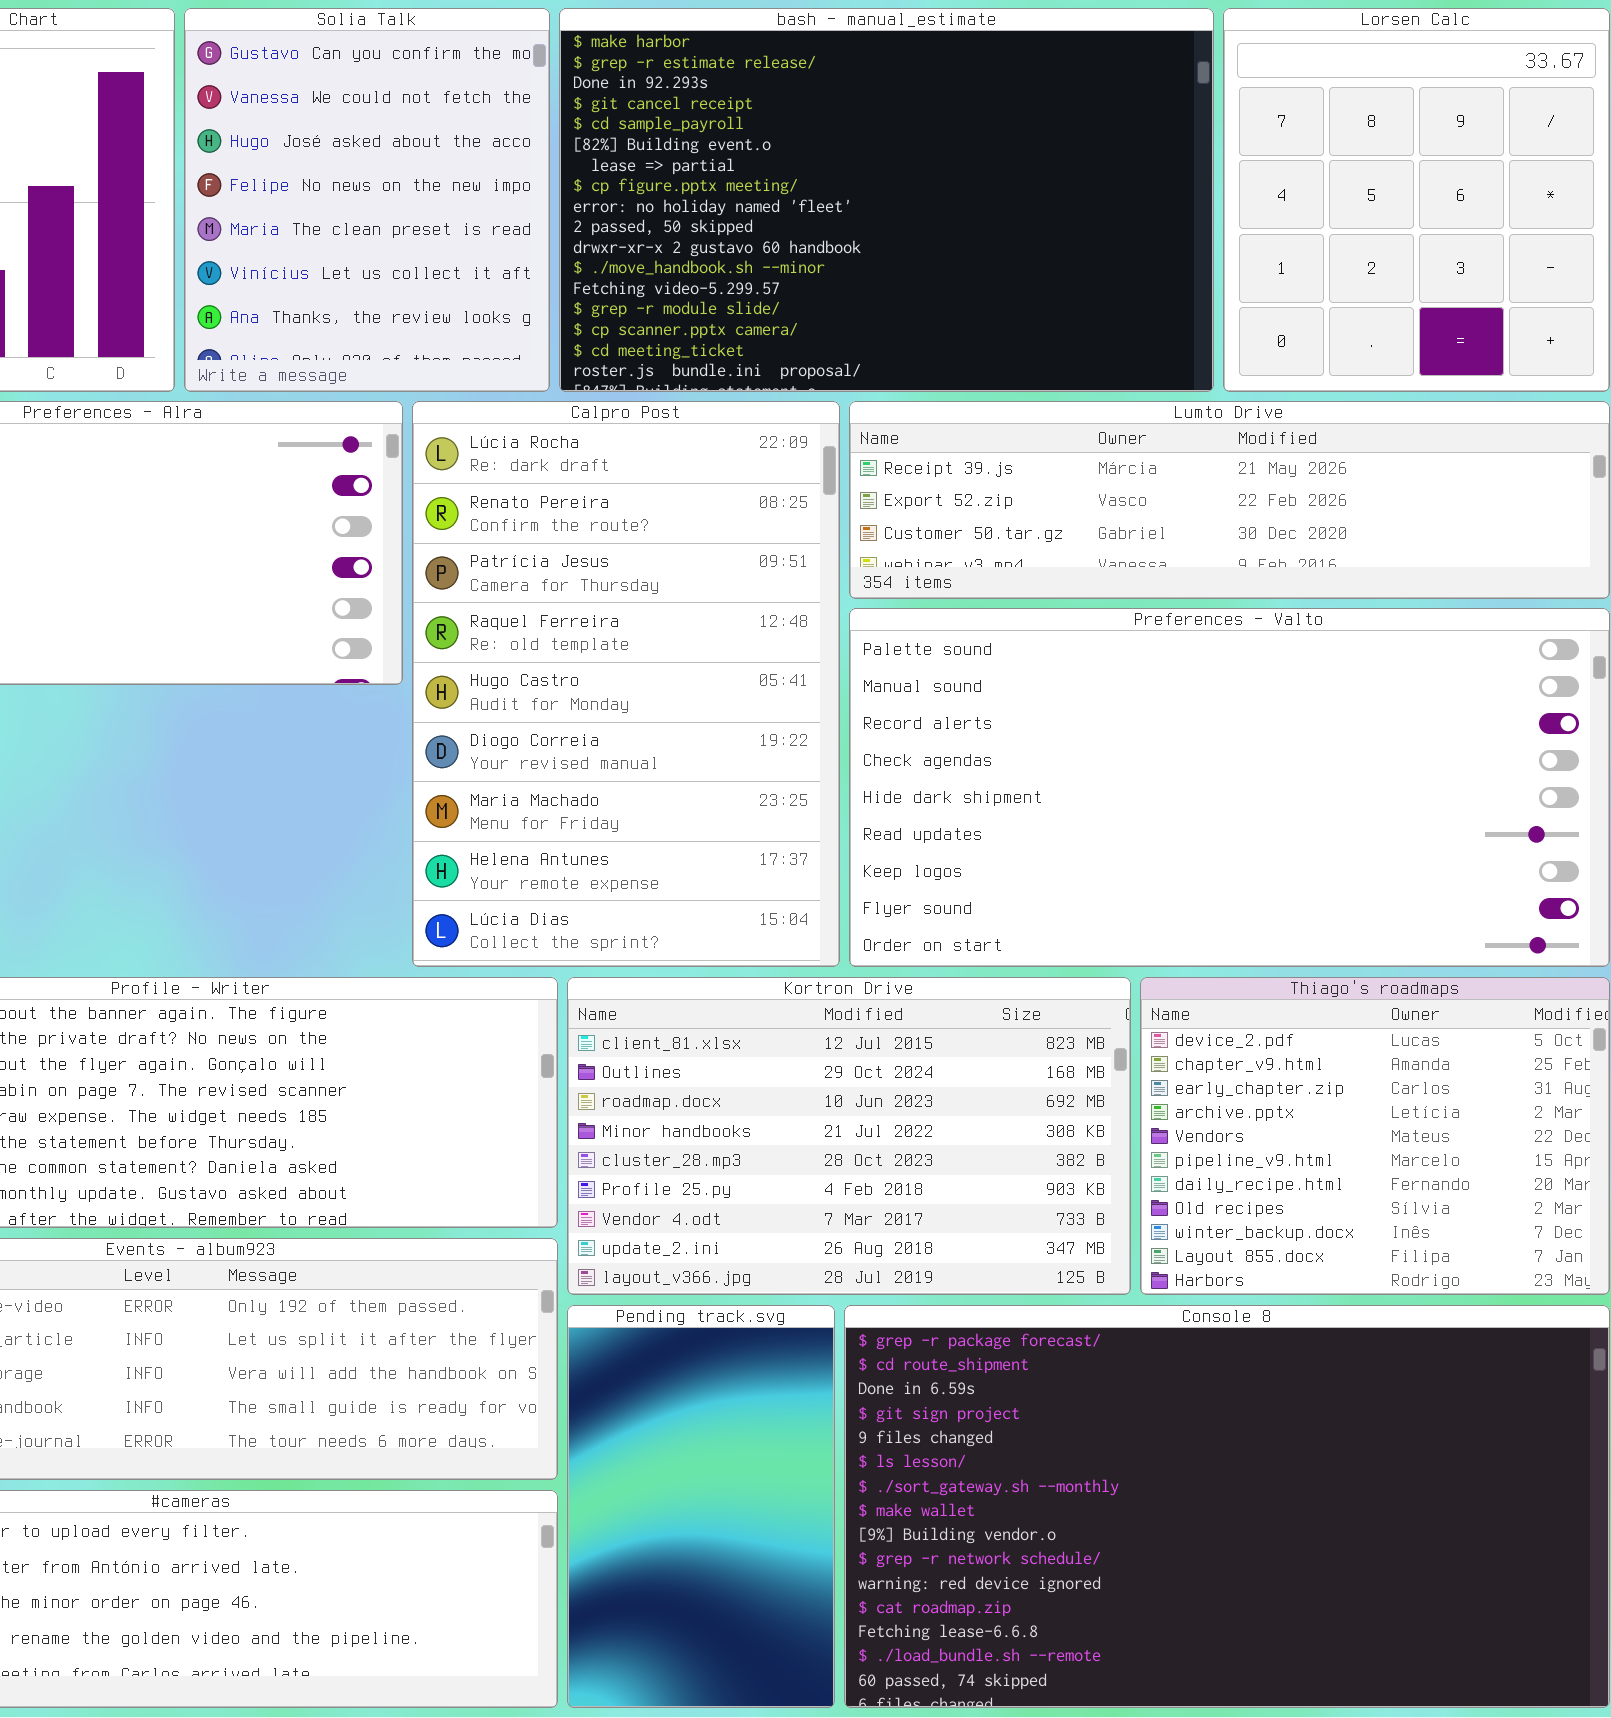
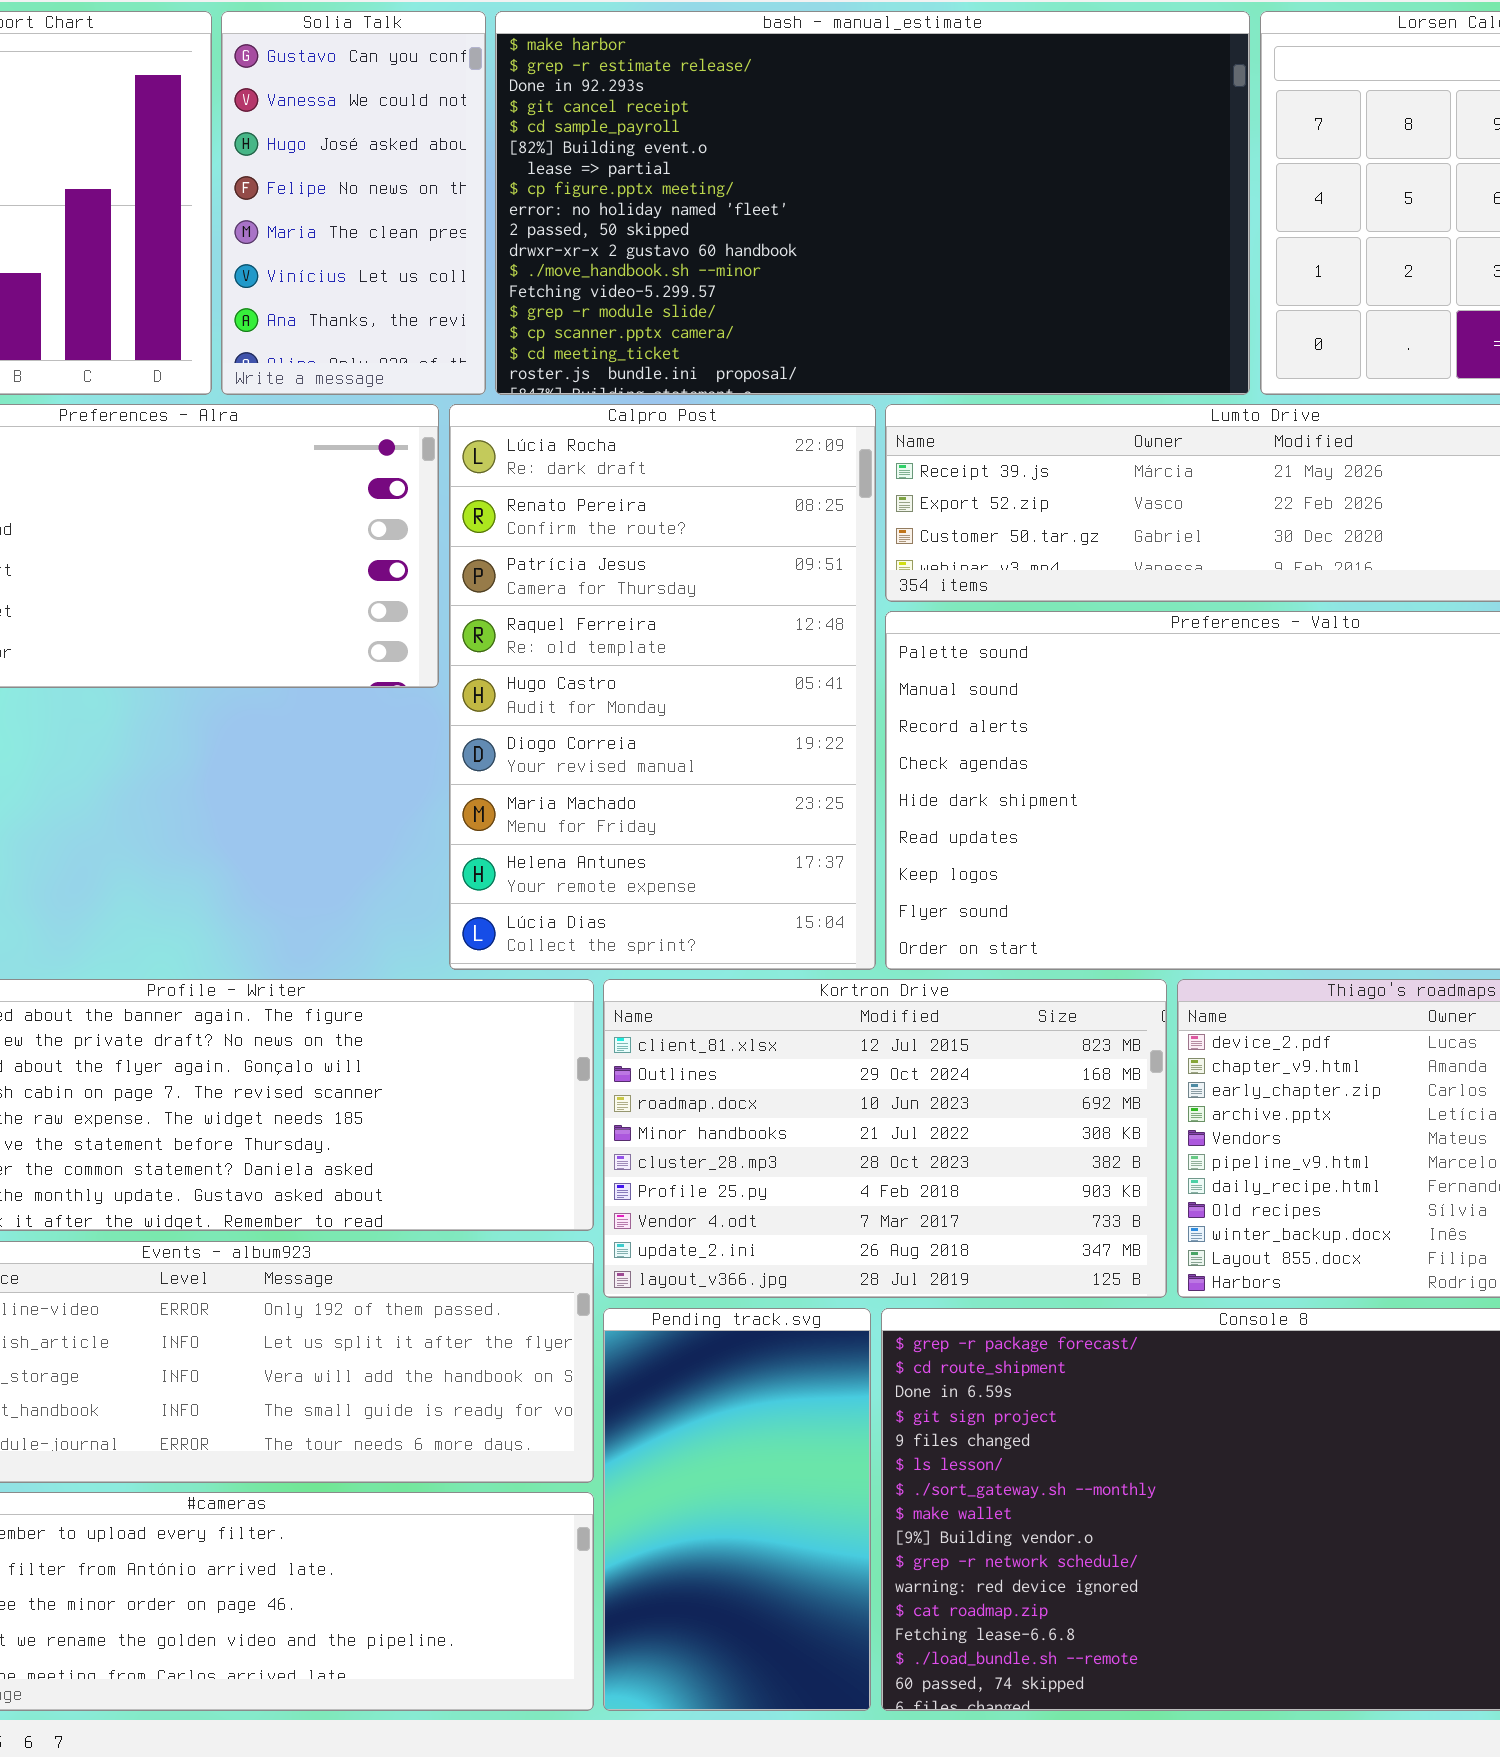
Solia Talk: [184,8,550,392] -> [221,11,486,395], resized
bash - manual_estimate: [559,8,1214,392] -> [495,11,1250,395], resized

